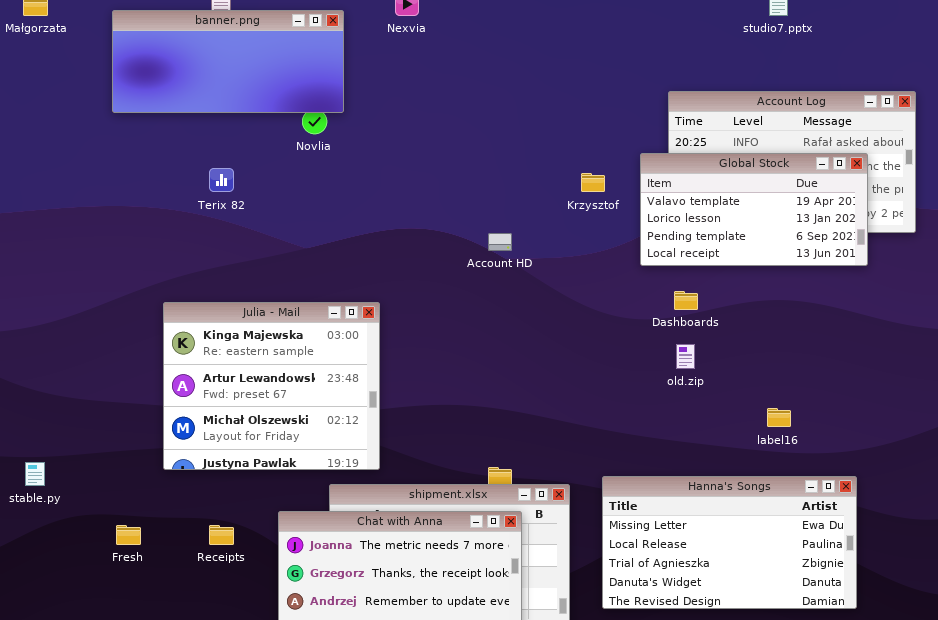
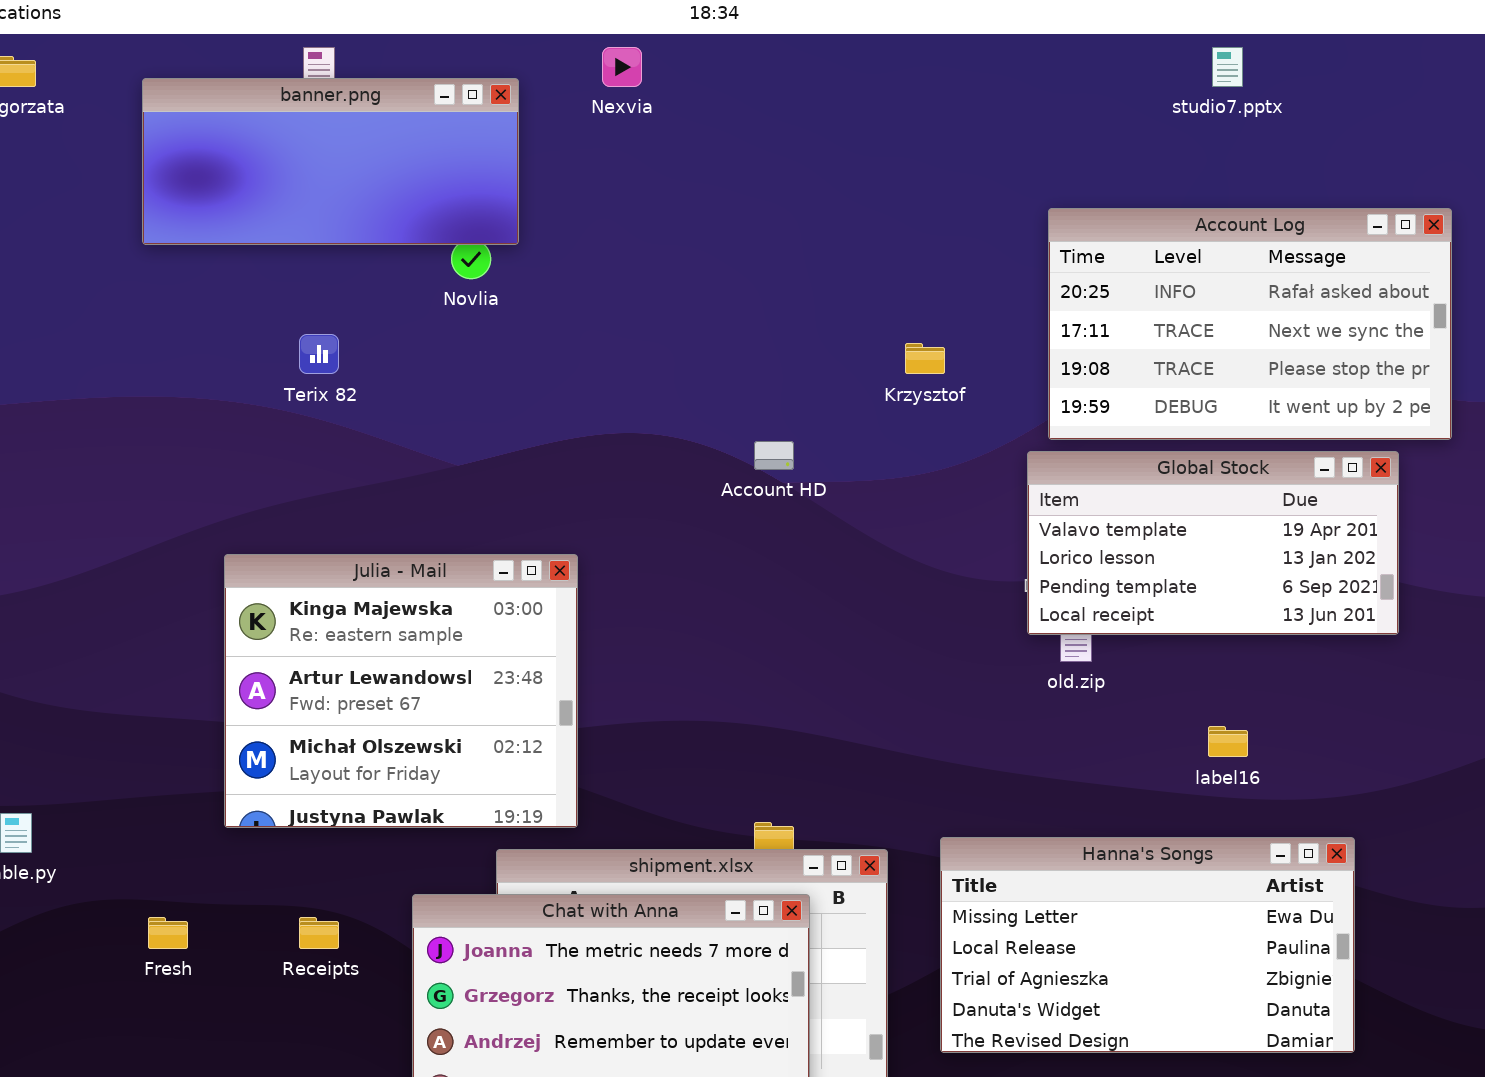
Global Stock: [640,153,868,266] -> [1027,451,1399,635], moved

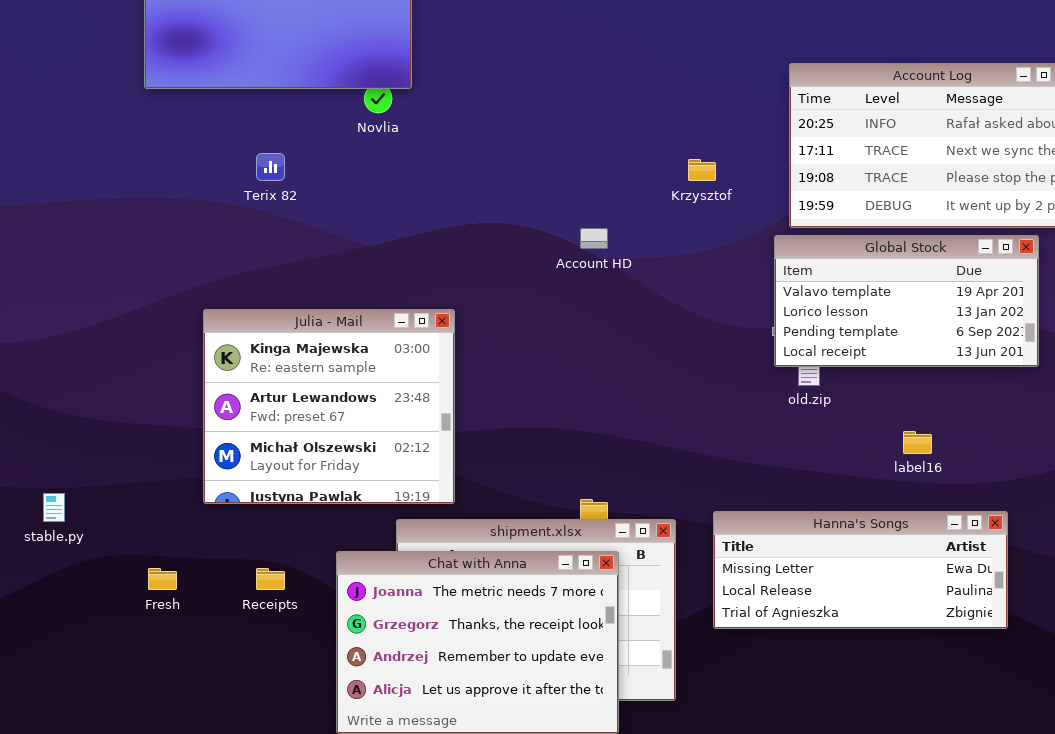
Hanna's Songs: [940,837,1355,1053] -> [713,511,1008,629], resized

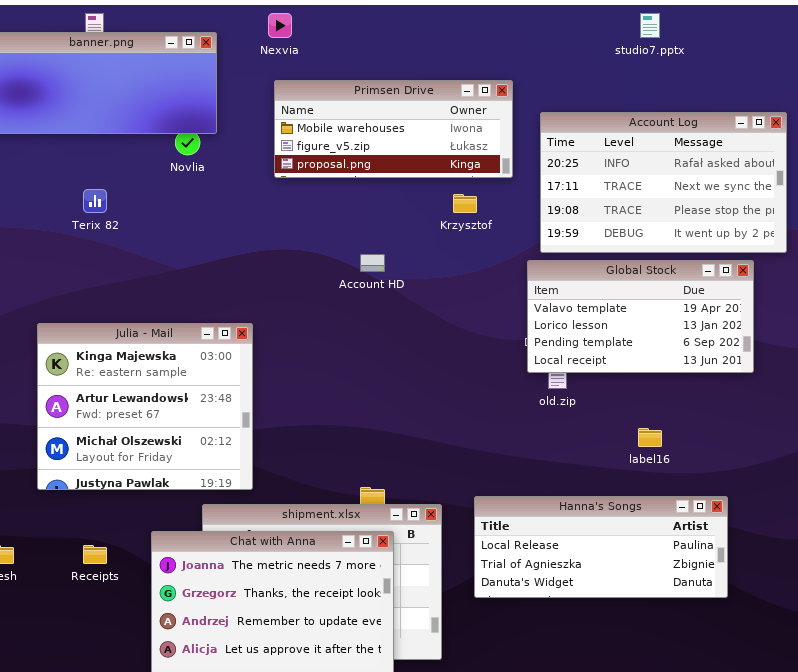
Primsen Drive: none -> [274,80,513,178], opened
Hanna's Songs: [713,511,1008,629] -> [474,496,728,598], scrolled down 1 row

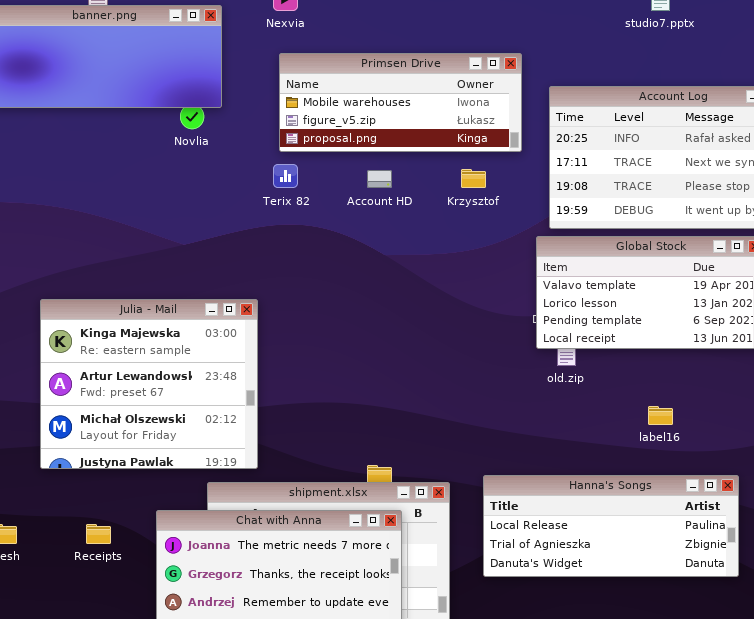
Terix 82: [83,189,107,213] -> [273,164,298,188], moved
Account HD: [360,254,385,272] -> [367,170,392,188], moved

